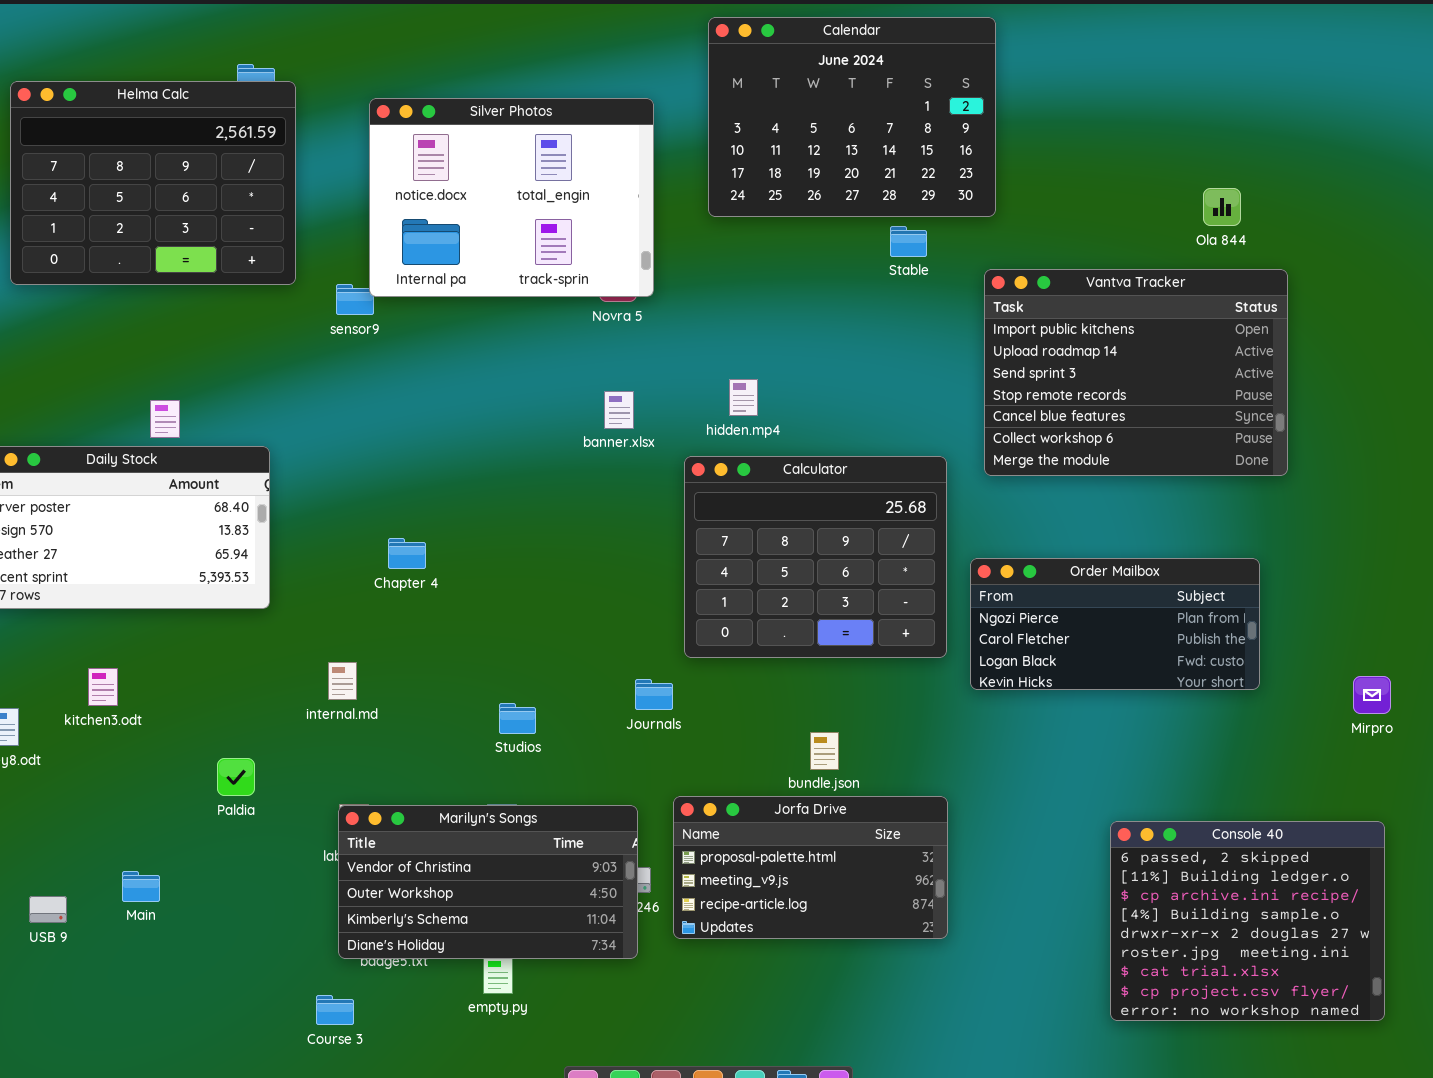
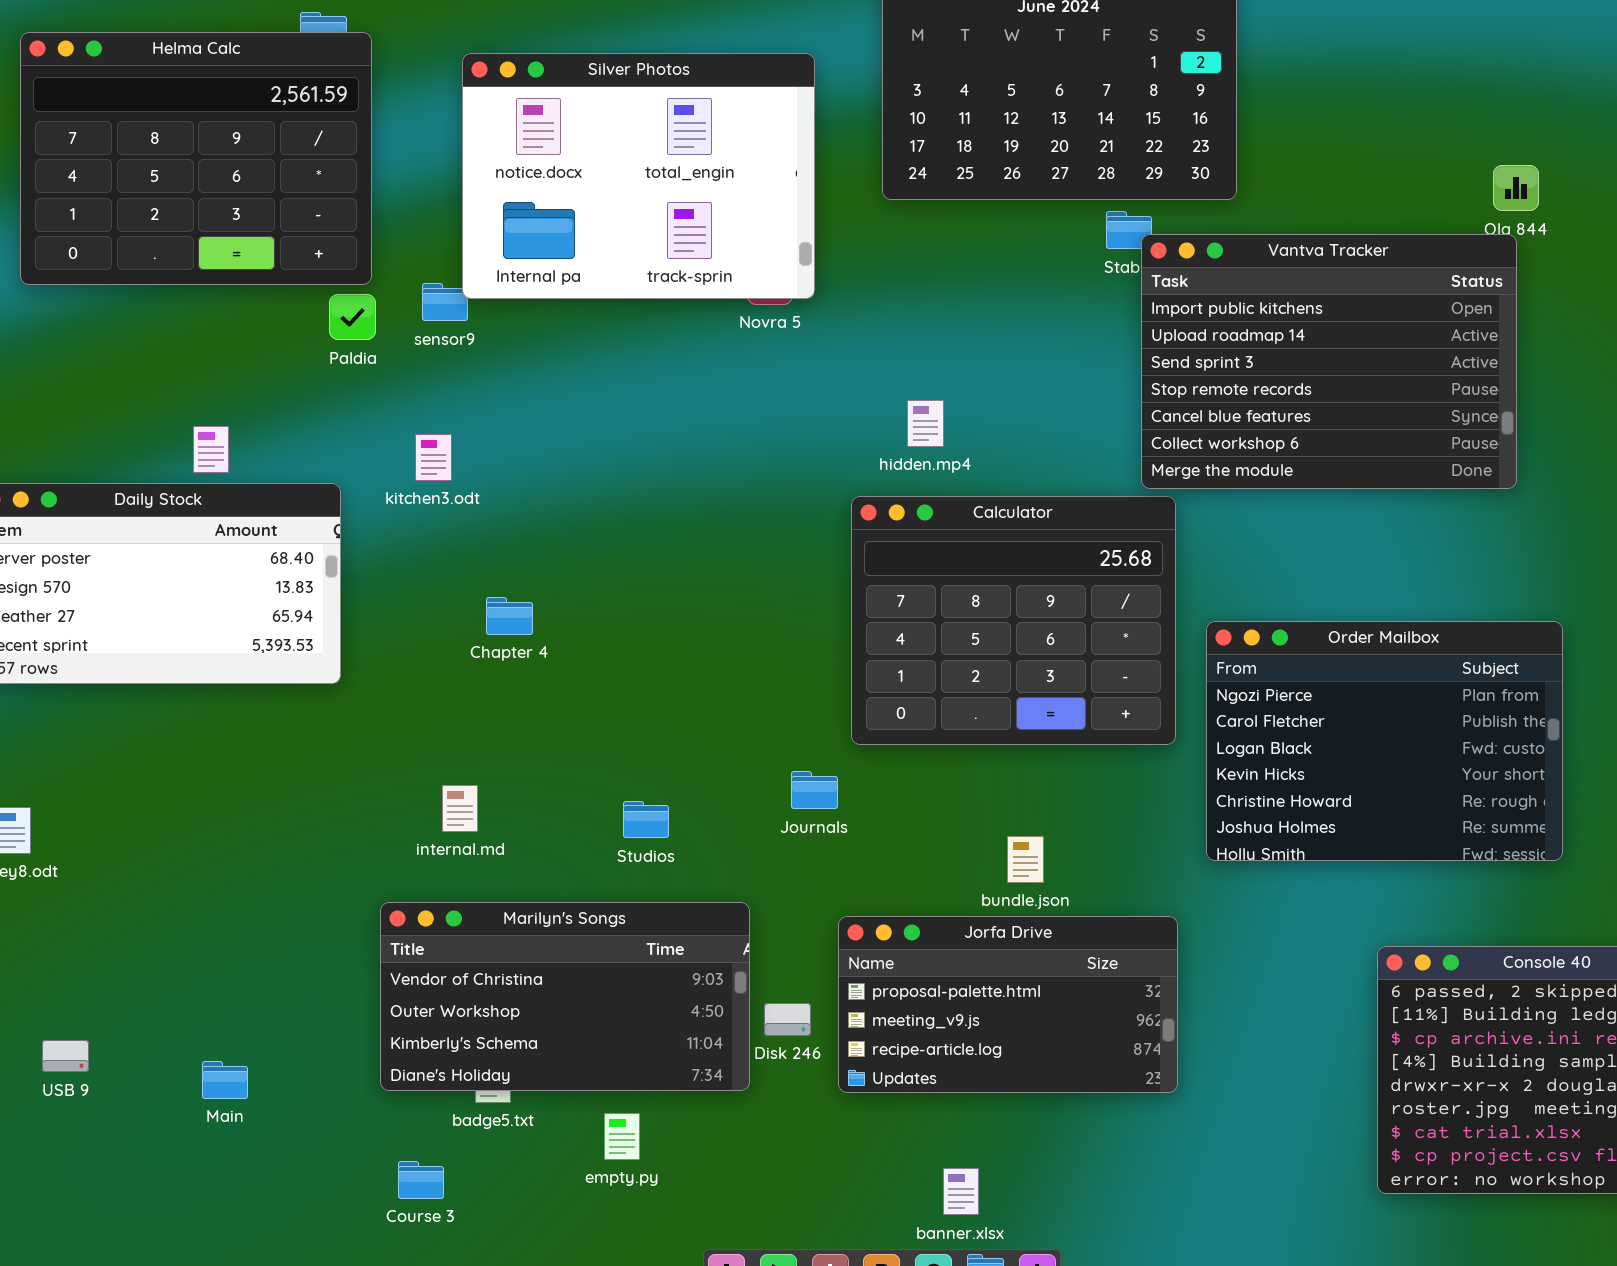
Vantva Tracker: [984,269,1288,476] -> [1141,234,1517,489], moved
banner.xlsx: [604,391,634,429] -> [943,1168,979,1215], moved
Order Mailbox: [970,558,1260,690] -> [1206,621,1563,861], resized
internal.md: [328,662,357,700] -> [442,785,478,832], moved
kitchen3.odt: [88,668,118,706] -> [415,434,452,481], moved
Paldia: [217,758,255,796] -> [329,294,376,340], moved
Marilyn's Songs: [338,805,638,959] -> [380,902,750,1091], moved
Main: [122,871,160,902] -> [202,1061,248,1099], moved

